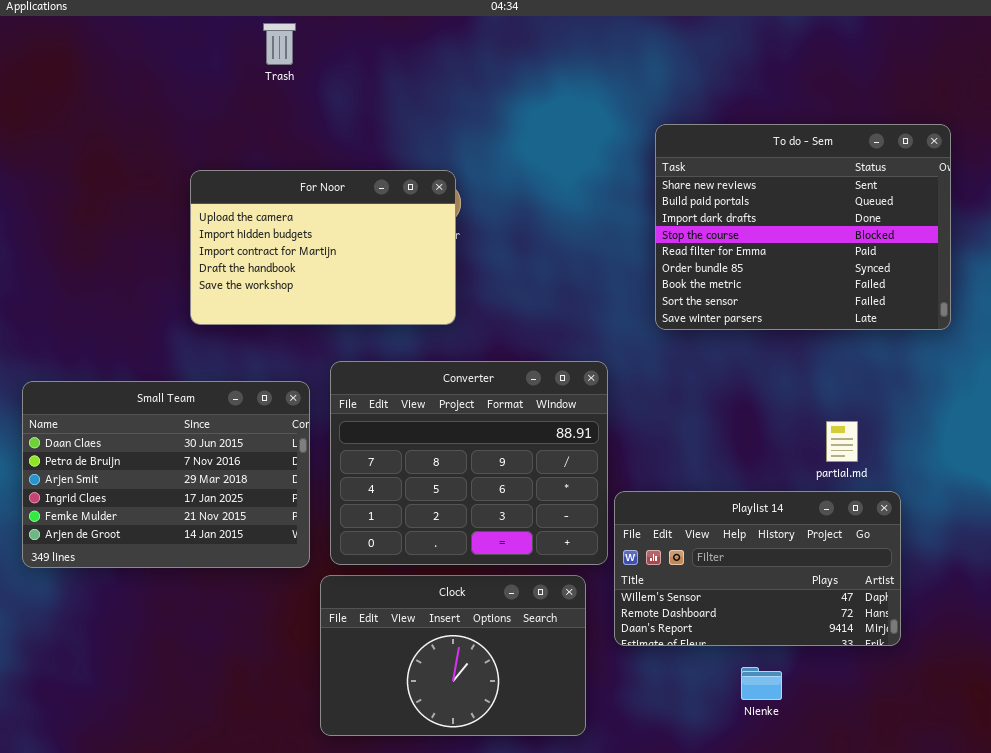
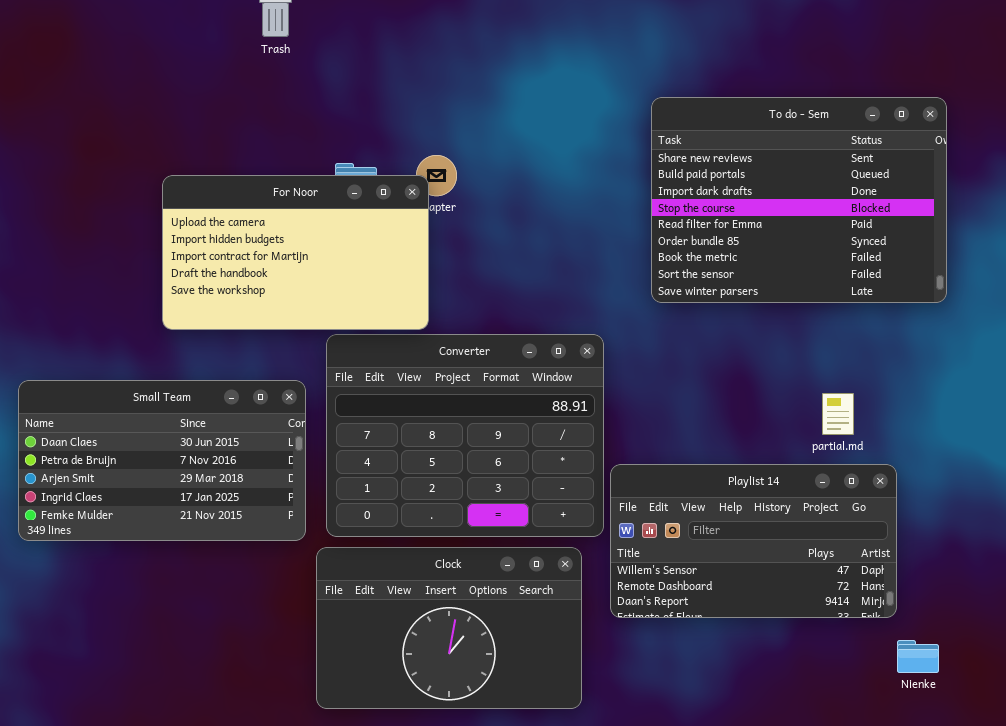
For Noor: [190,170,456,325] -> [162,175,429,330], moved
Small Team: [22,381,310,568] -> [18,380,306,541], resized
Nienke: [741,667,782,700] -> [897,640,939,673], moved

